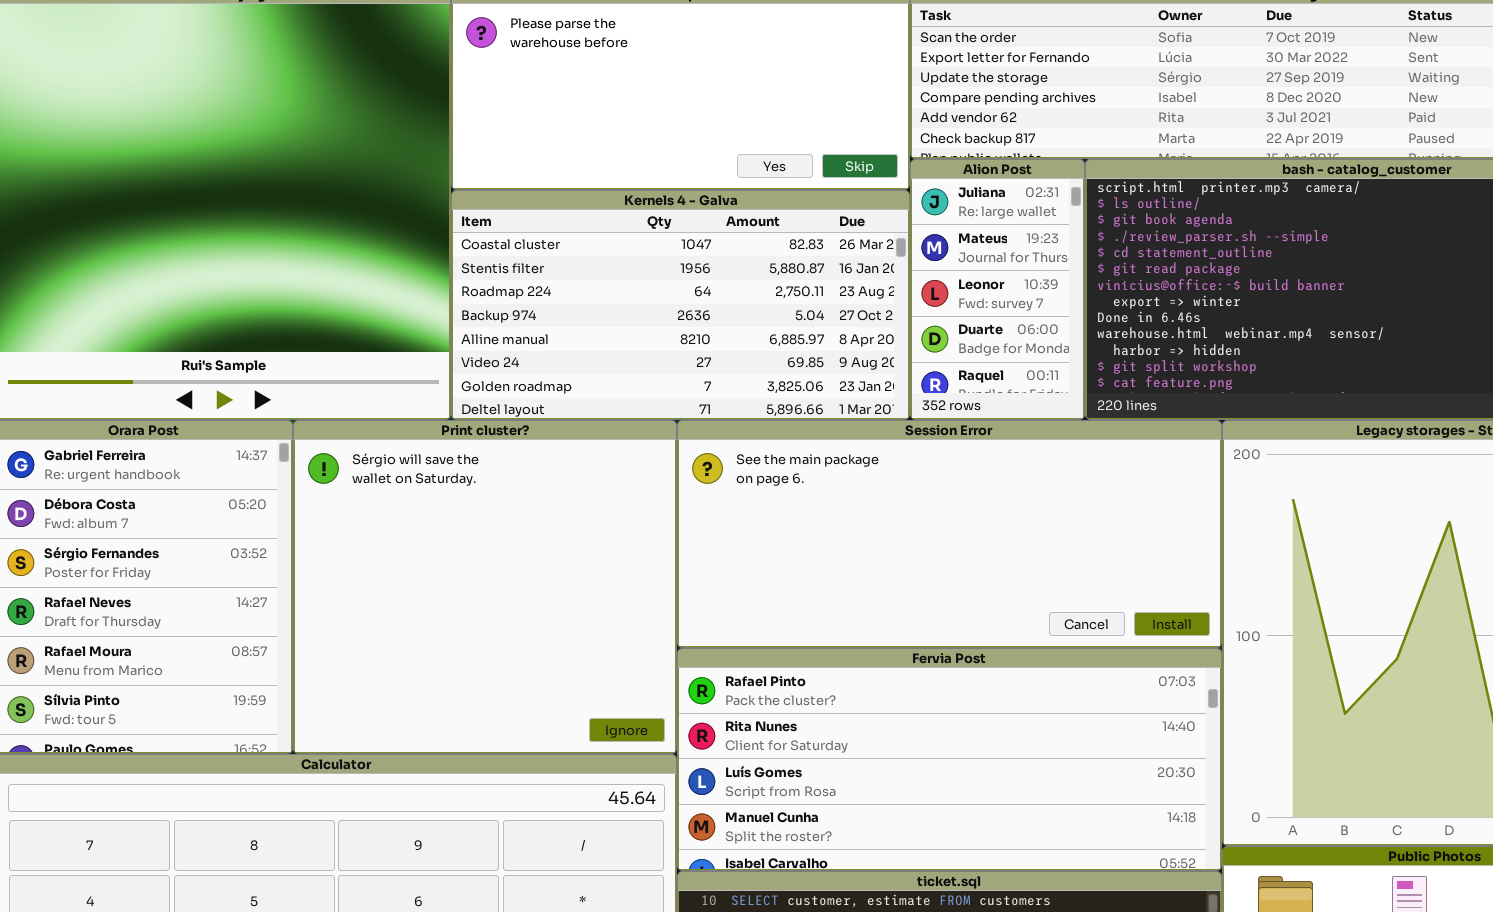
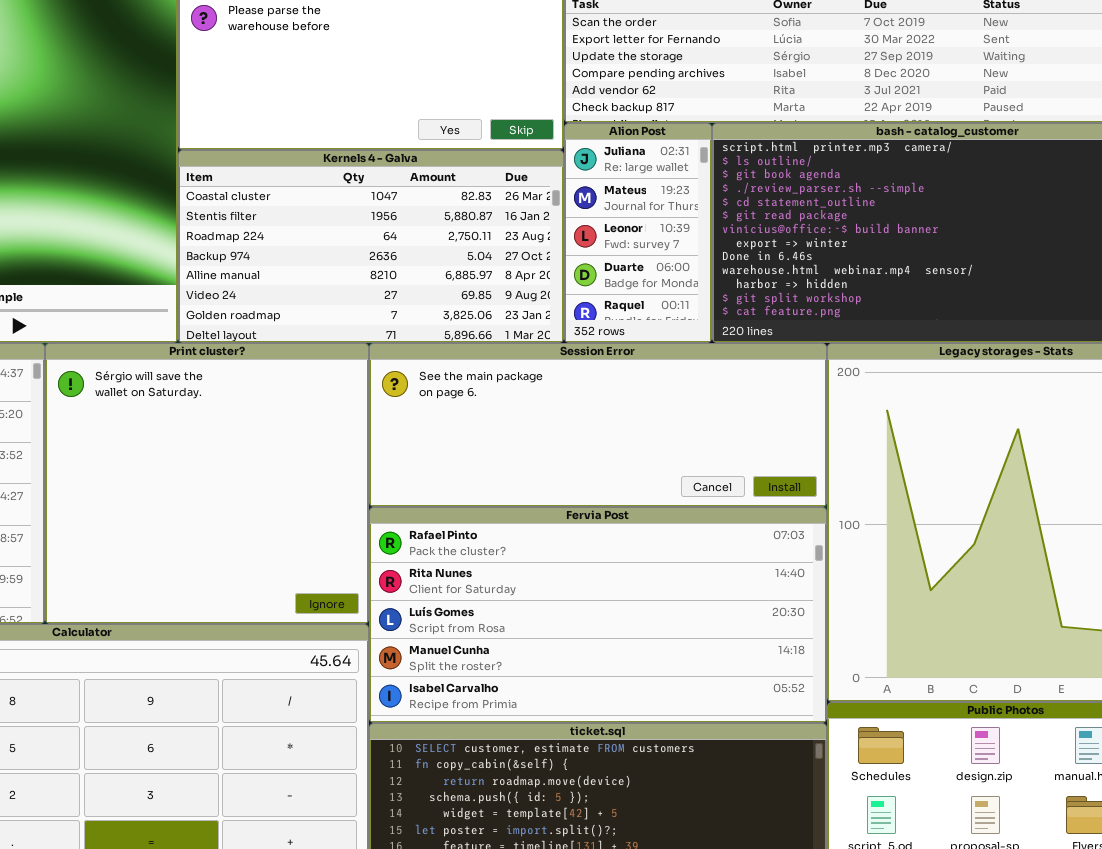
Session Error: [677,420,1222,648] -> [369,343,827,507], resized
Fervia Post: [677,648,1222,871] -> [369,507,827,723], resized

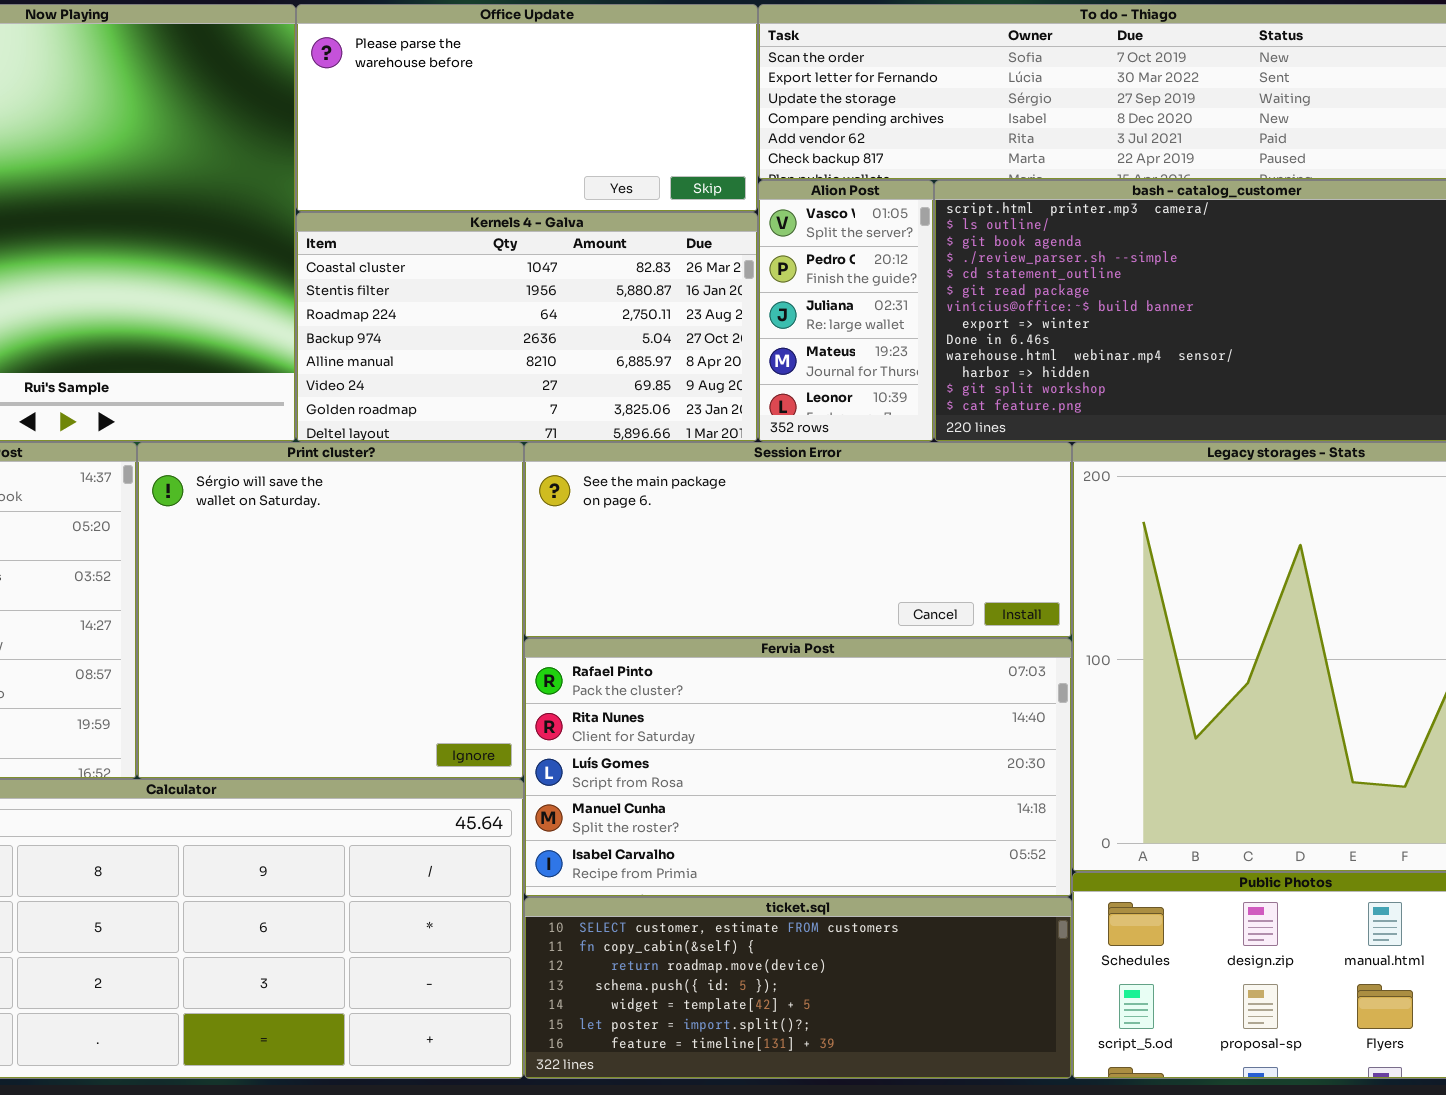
Alion Post: [564,123,712,343] -> [758,180,934,442], scrolled up 2 rows

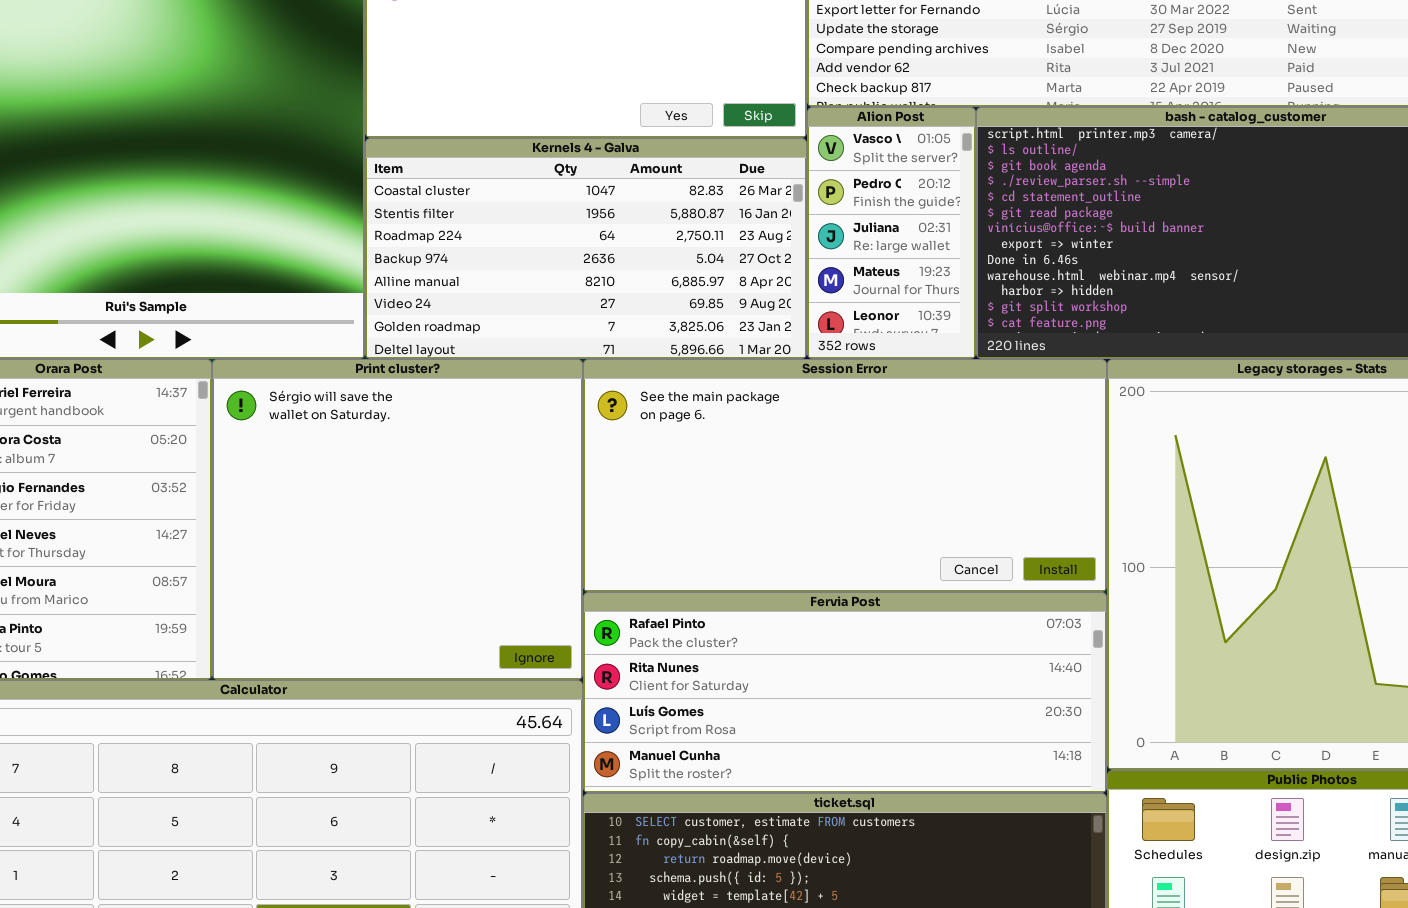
Session Error: [524,442,1072,638] -> [583,359,1107,592], resized
Fervia Post: [524,638,1072,897] -> [583,592,1107,793], resized

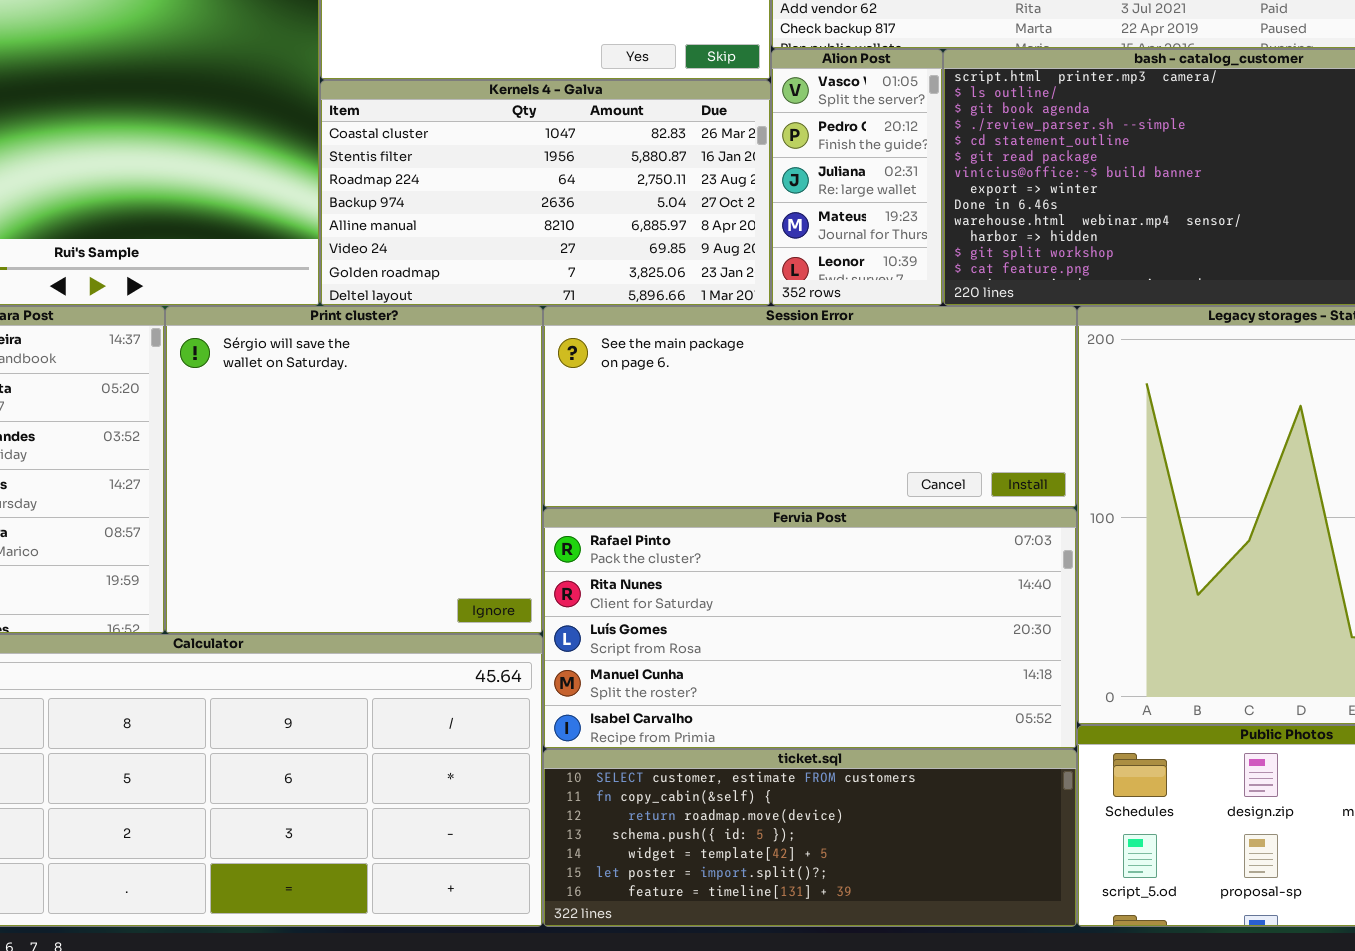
Session Error: [583,359,1107,592] -> [543,306,1077,508], resized
Fervia Post: [583,592,1107,793] -> [543,508,1077,749], resized

